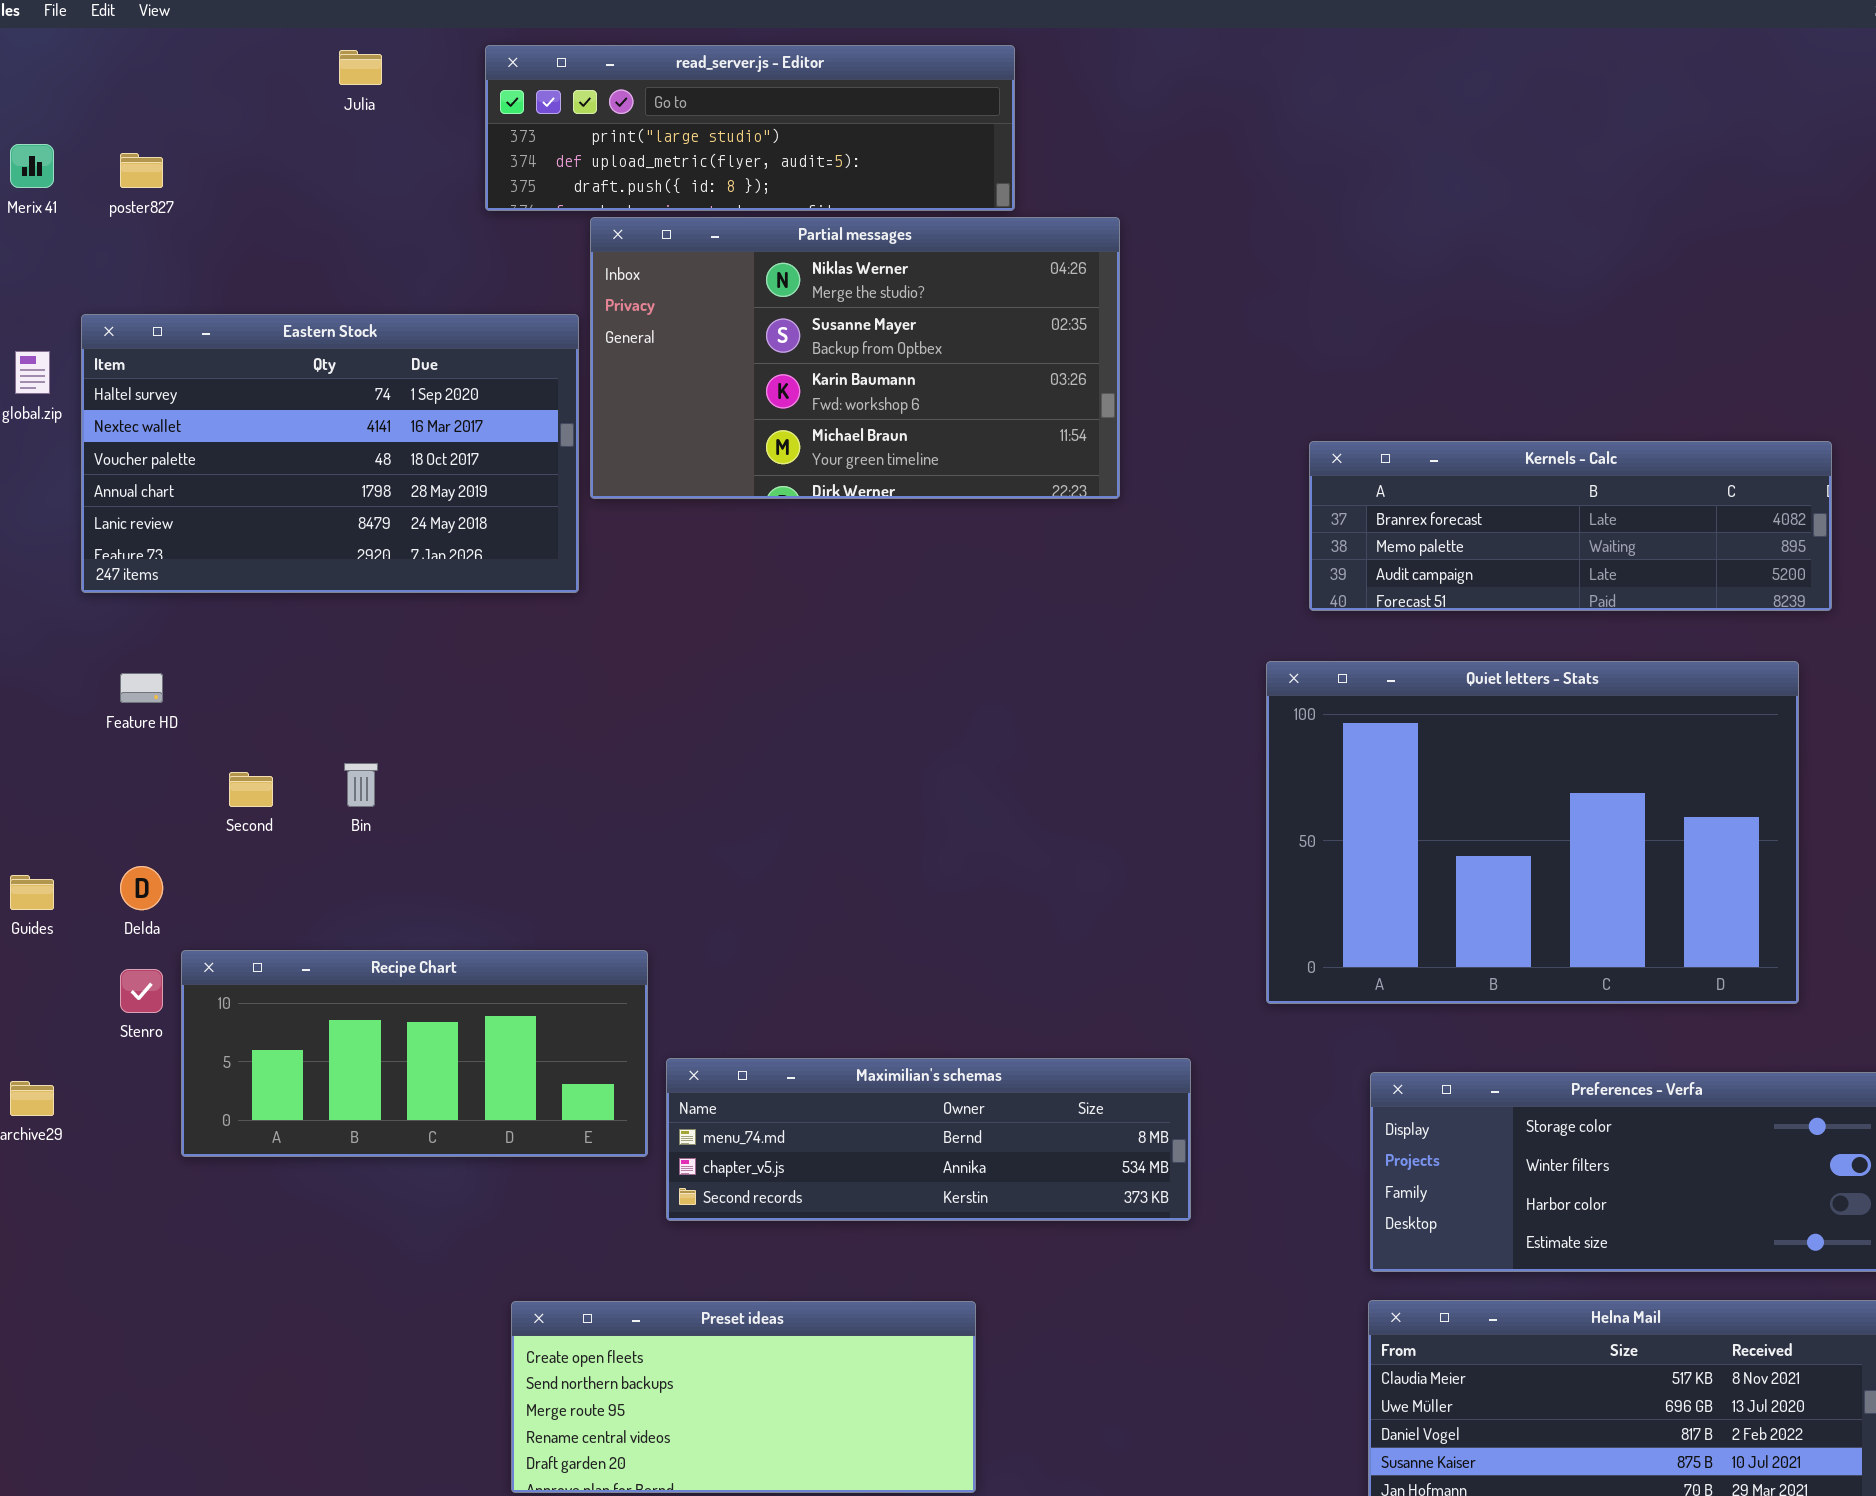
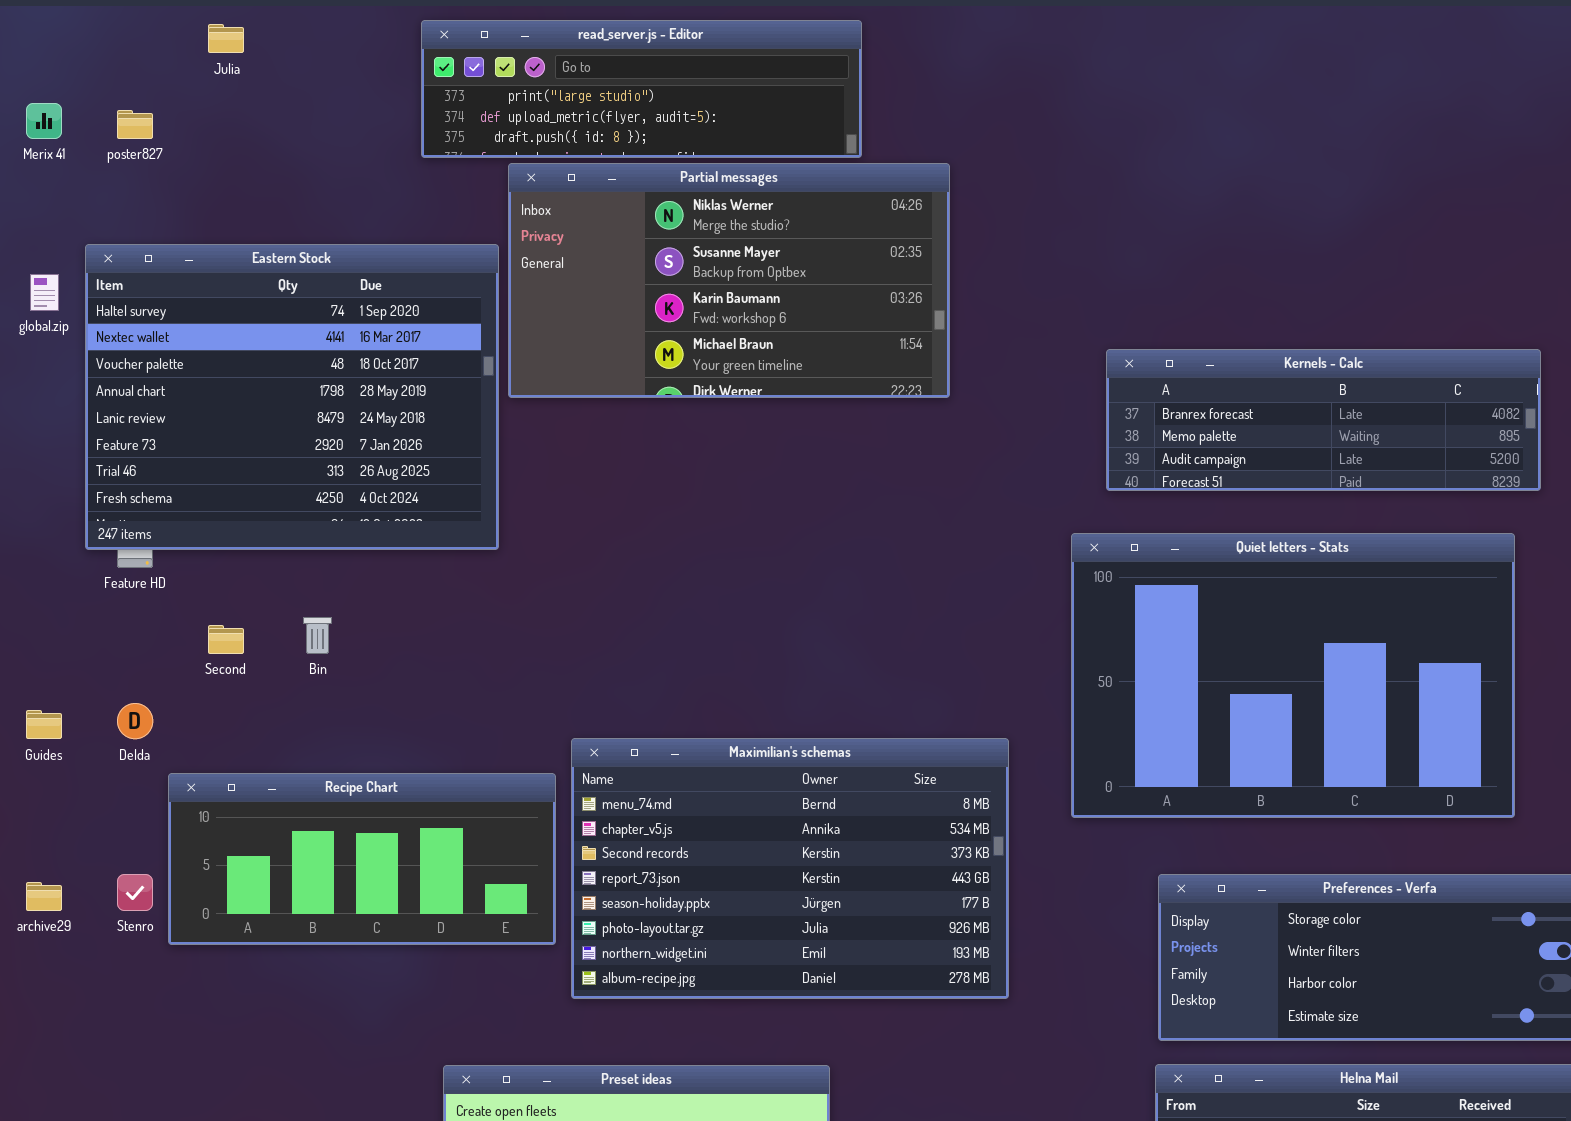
Julia: [339,50,382,85] -> [208,24,244,53], moved
Eastern Stock: [81,314,579,593] -> [85,244,499,550], resized
Stenro: [120,969,163,1013] -> [117,874,153,911], moved
Maximilian's schemas: [666,1058,1191,1221] -> [571,738,1009,999], resized

